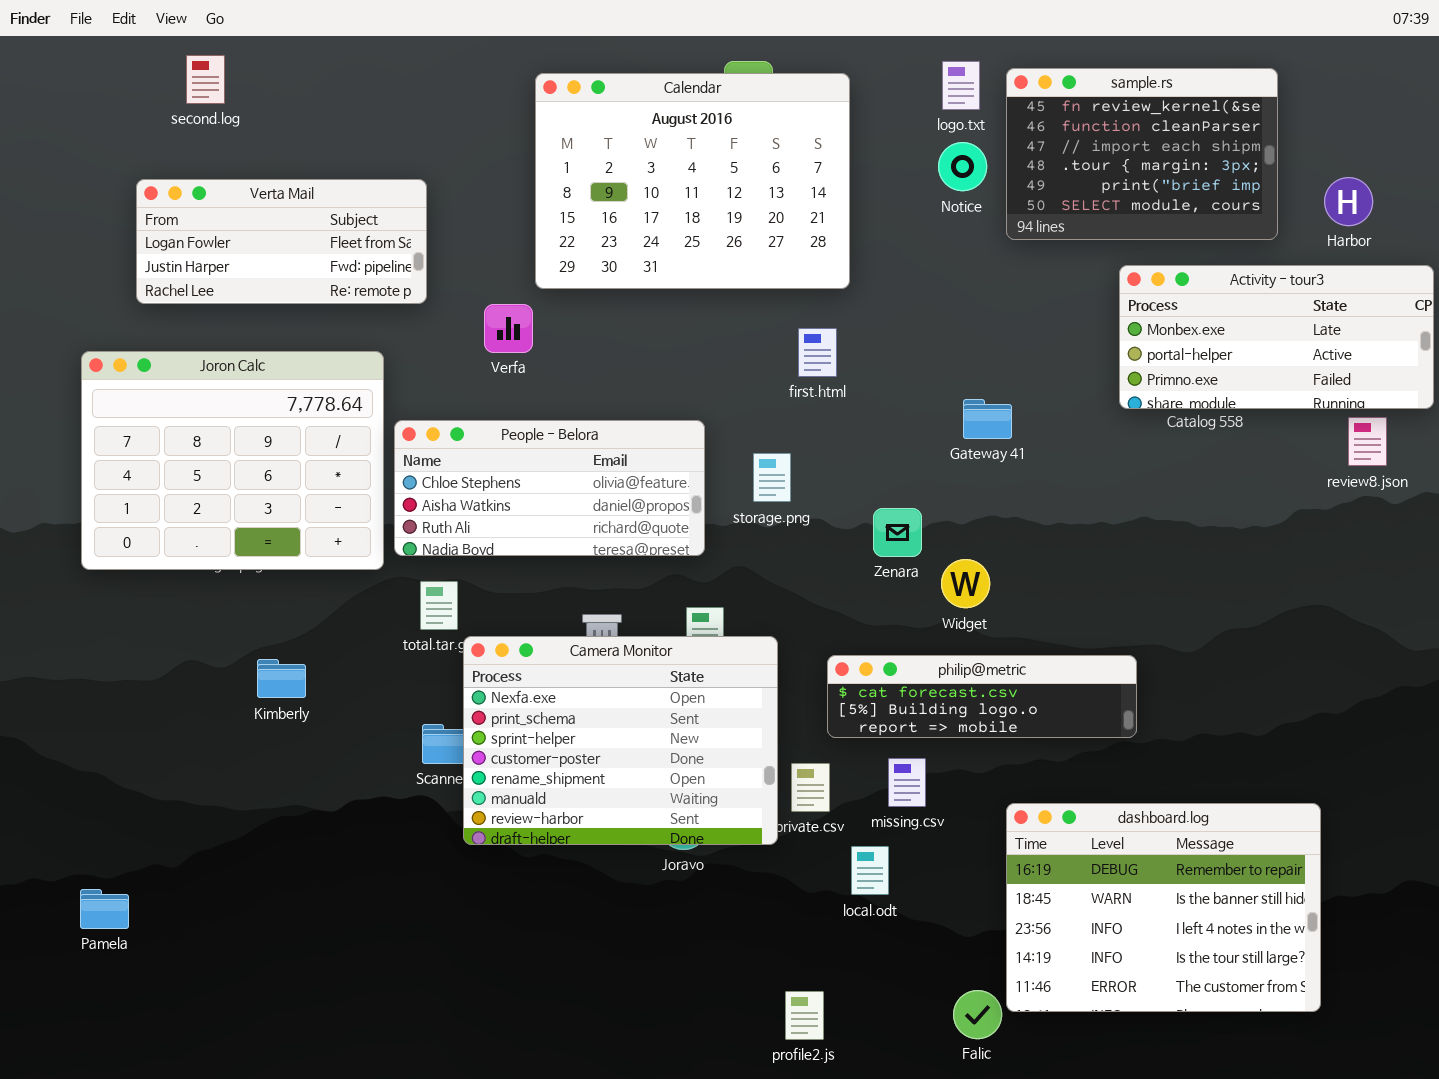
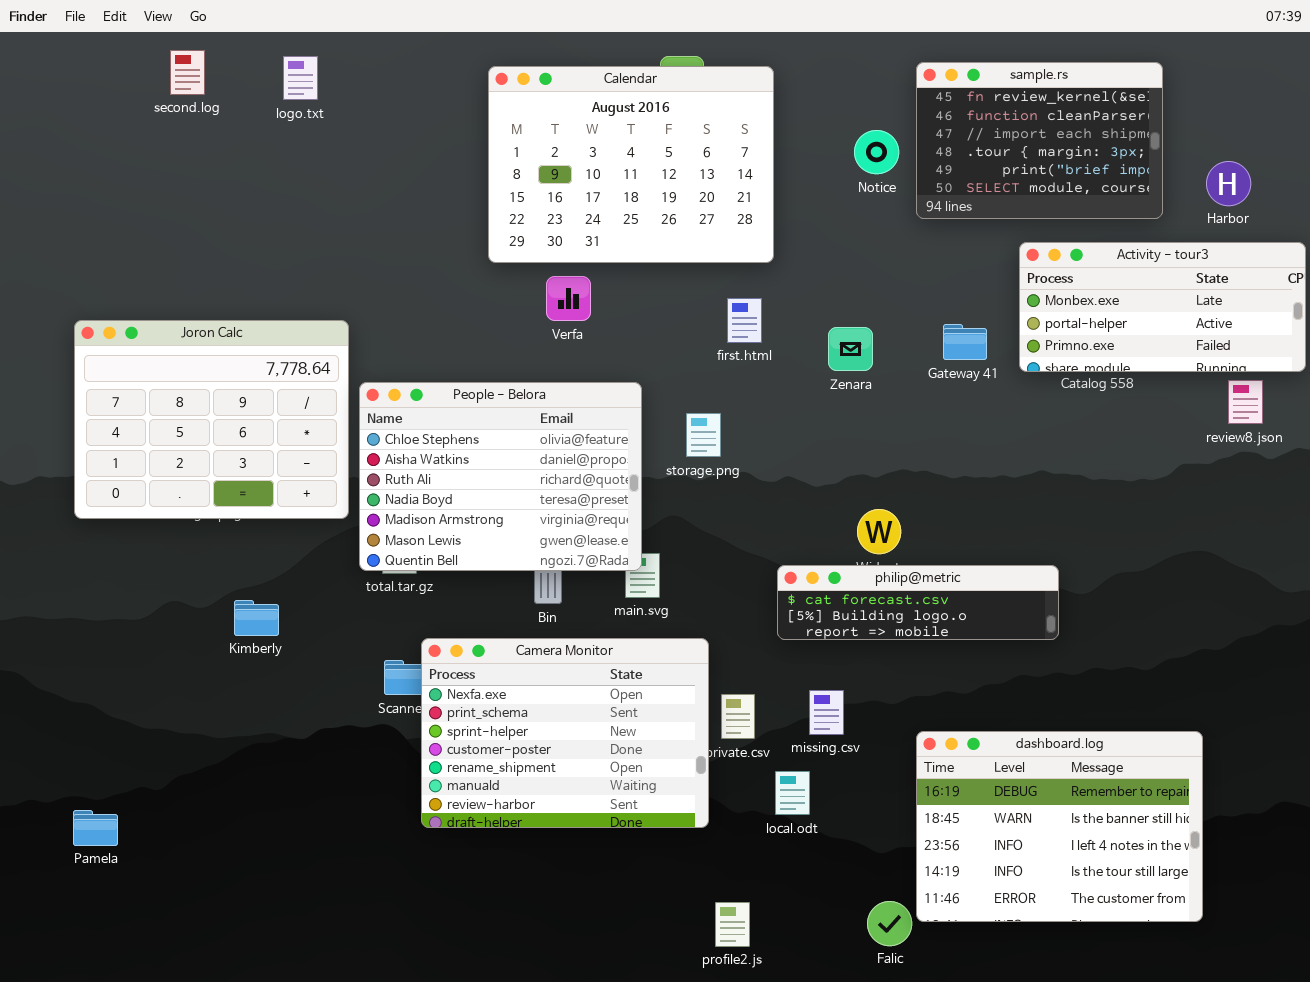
logo.txt: [942,61,980,110] -> [283,56,318,100], moved
Verta Mail: [136,179,427,304] -> none, closed
Verfa: [484,304,533,353] -> [546,276,591,321], moved
Gateway 41: [963,399,1012,439] -> [943,324,987,360], moved
People - Belora: [394,420,705,556] -> [359,382,642,571], resized
Zenara: [873,508,922,557] -> [828,327,873,371], moved
Camera Monitor: [463,636,778,845] -> [421,638,709,828], moved
philip@metric: [827,655,1137,738] -> [777,565,1059,640], moved

